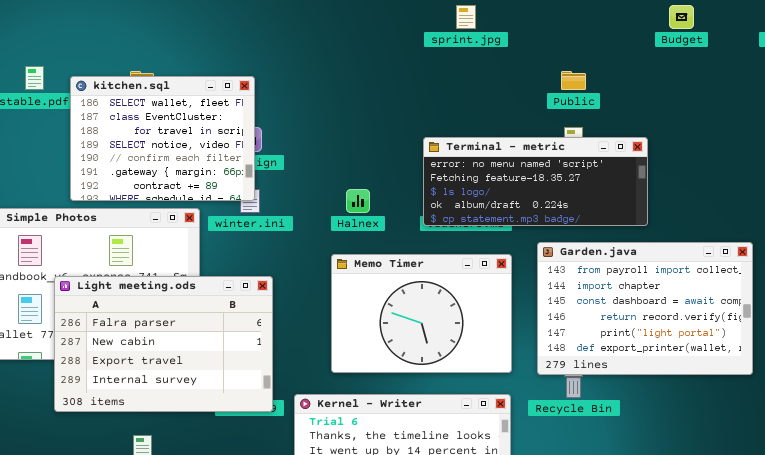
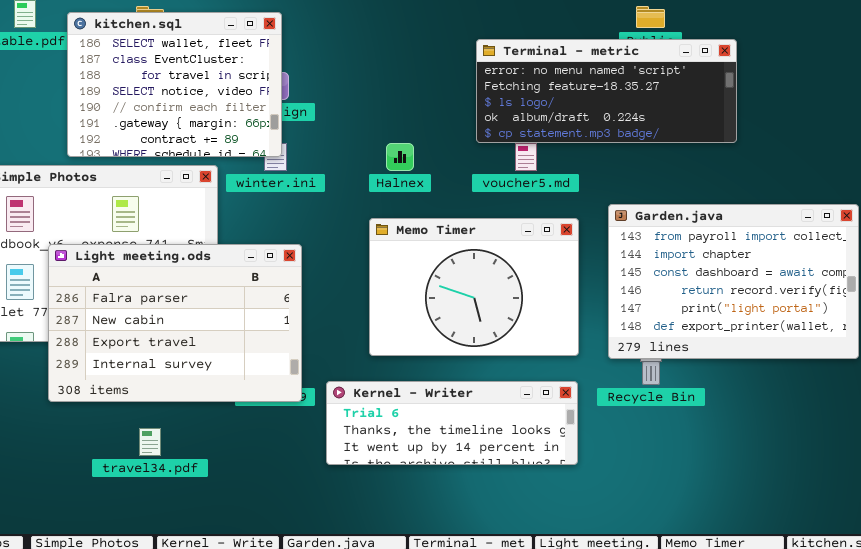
Terminal - metric: [423,137,648,226] -> [476,39,737,143], moved

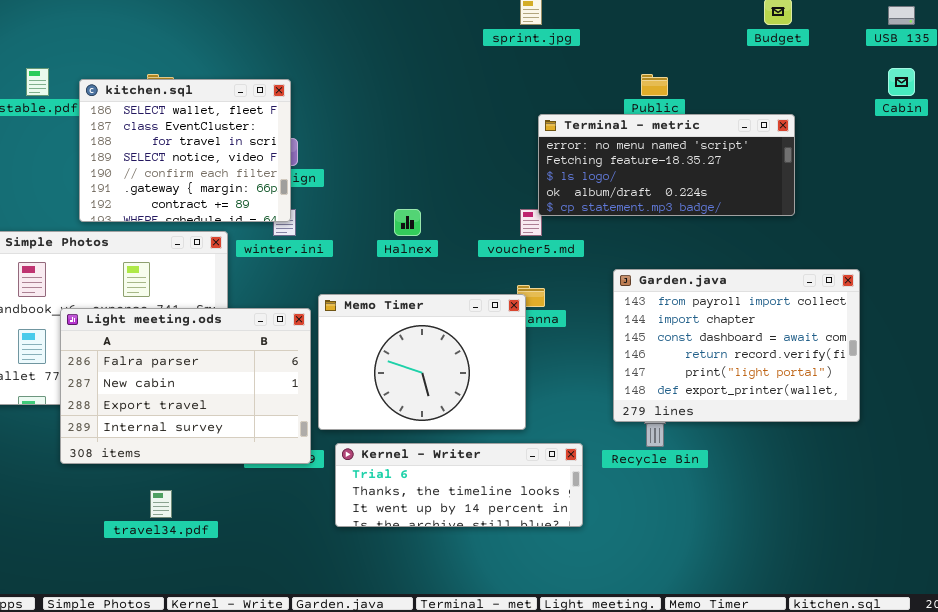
Terminal - metric: [476,39,737,143] -> [538,114,795,216], moved
Memo Timer: [369,218,579,356] -> [318,294,526,430], moved

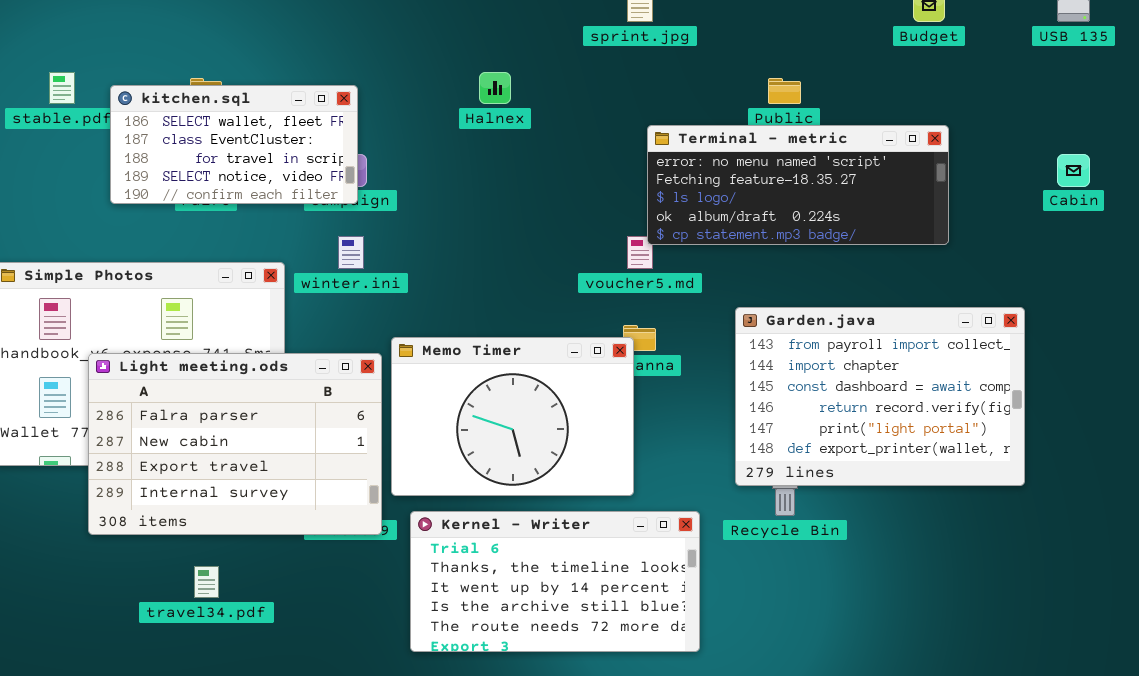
Cabin: [888,68,915,96] -> [1057,154,1090,187], moved
kitchen.sql: [79,79,291,222] -> [110,85,358,204], resized
Halnex: [394,209,421,236] -> [479,72,511,104], moved
Kernel - Writer: [335,443,583,527] -> [410,511,700,652], resized

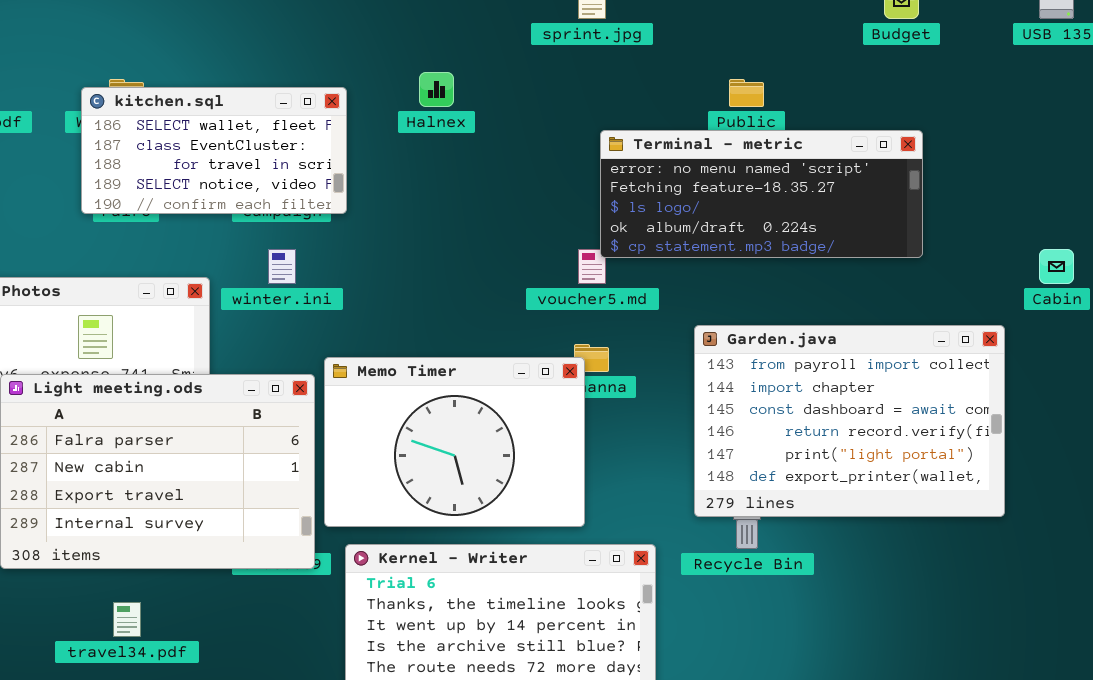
kitchen.sql: [110,85,358,204] -> [81,87,347,214], moved
Cabin: [1057,154,1090,187] -> [1039,249,1074,284], moved

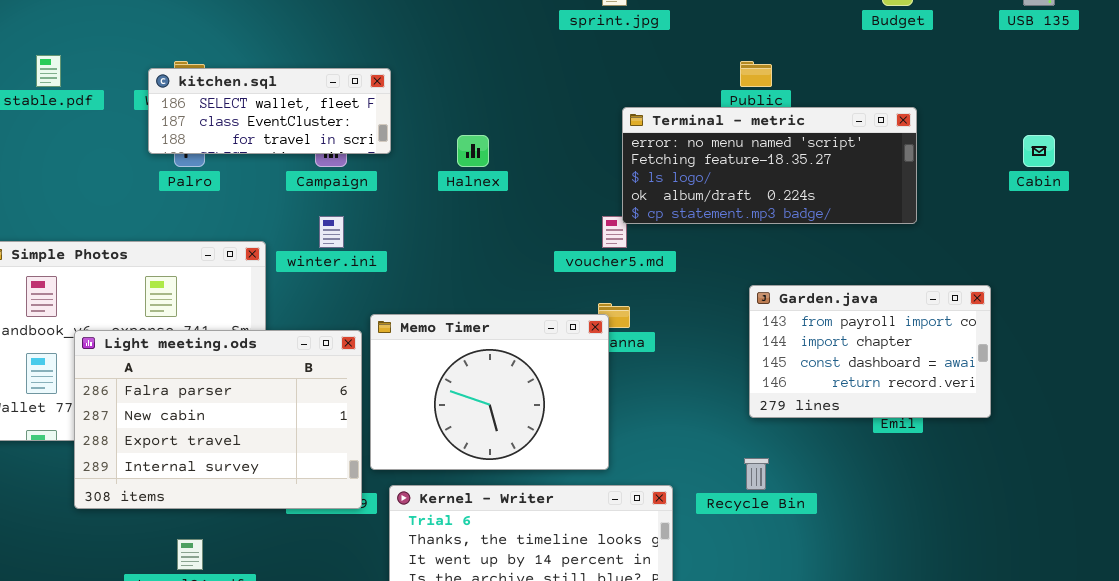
Halnex: [419,72,454,107] -> [457,135,489,167], moved
kitchen.sql: [81,87,347,214] -> [148,68,391,154], resized
Cabin: [1039,249,1074,284] -> [1023,135,1055,167], moved
Garden.java: [694,325,1005,517] -> [749,285,991,418], resized

